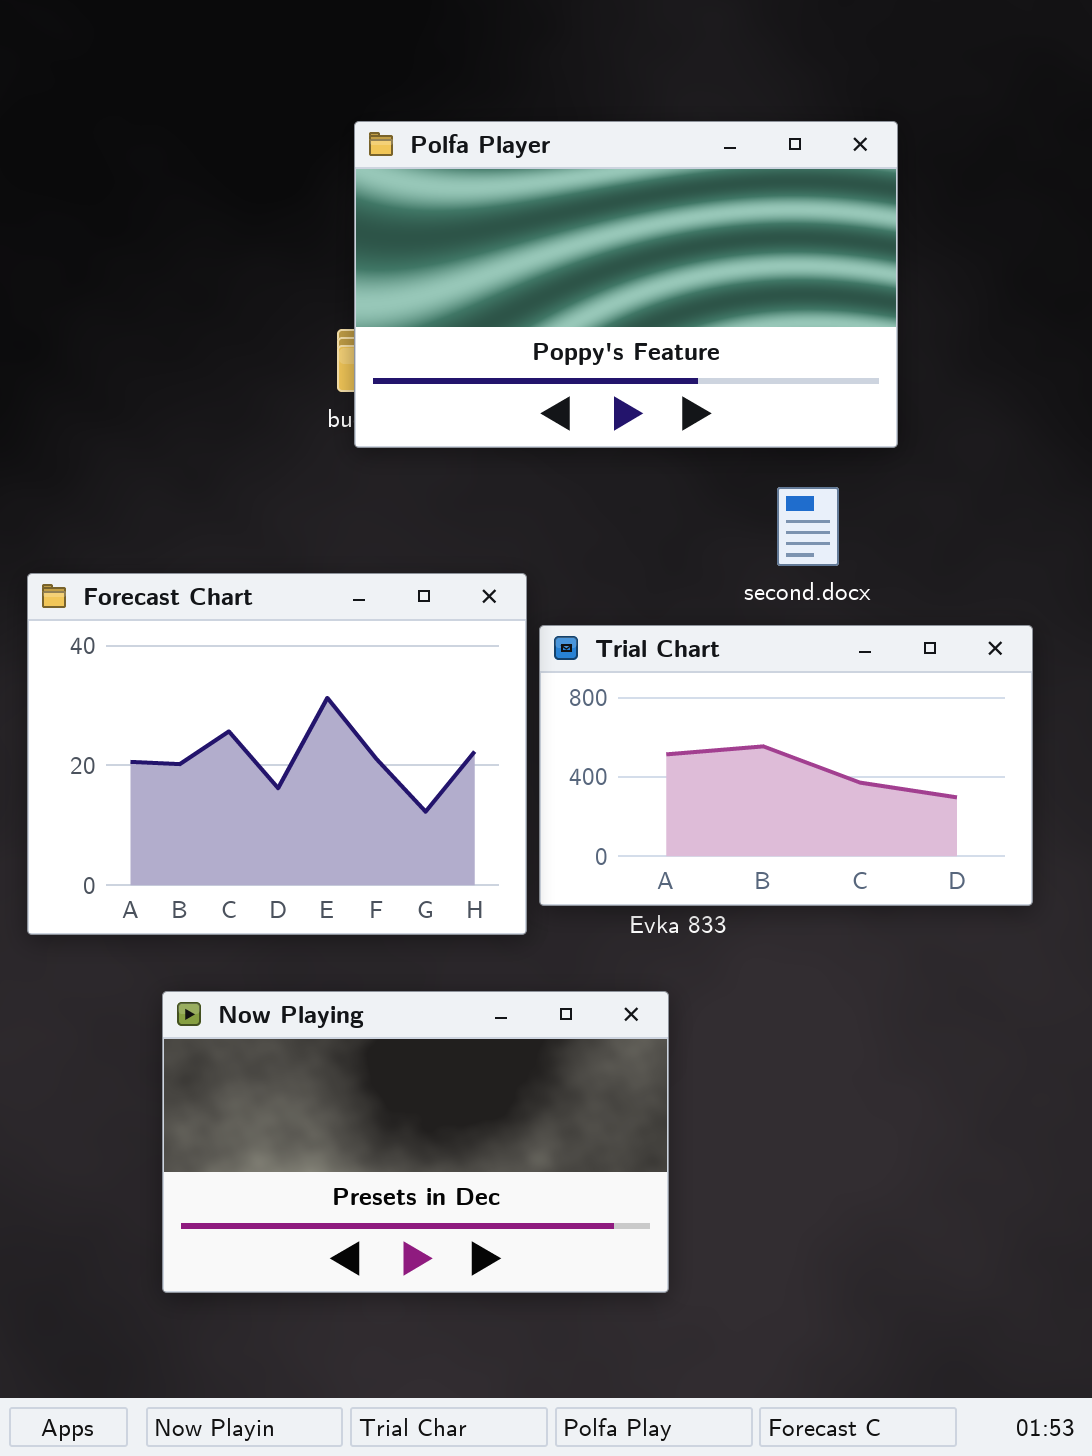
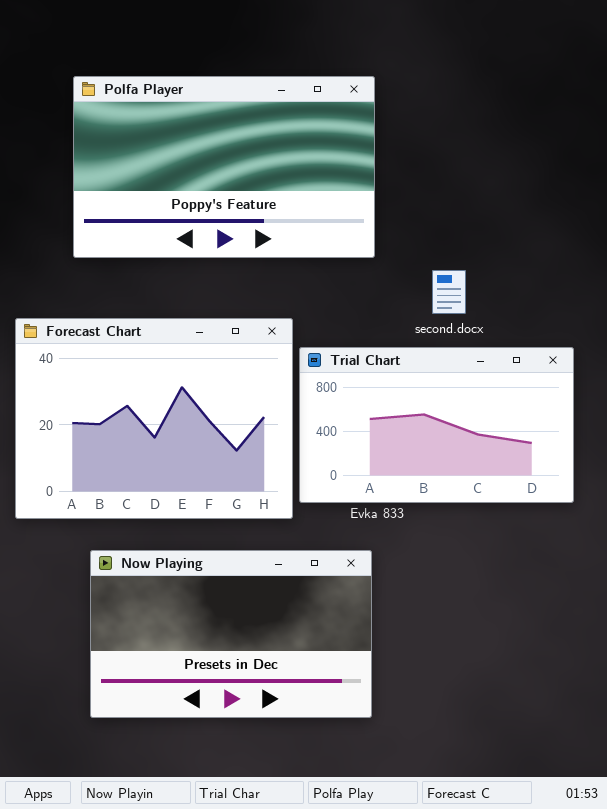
Polfa Player: [354,121,898,448] -> [73,76,375,258], moved

